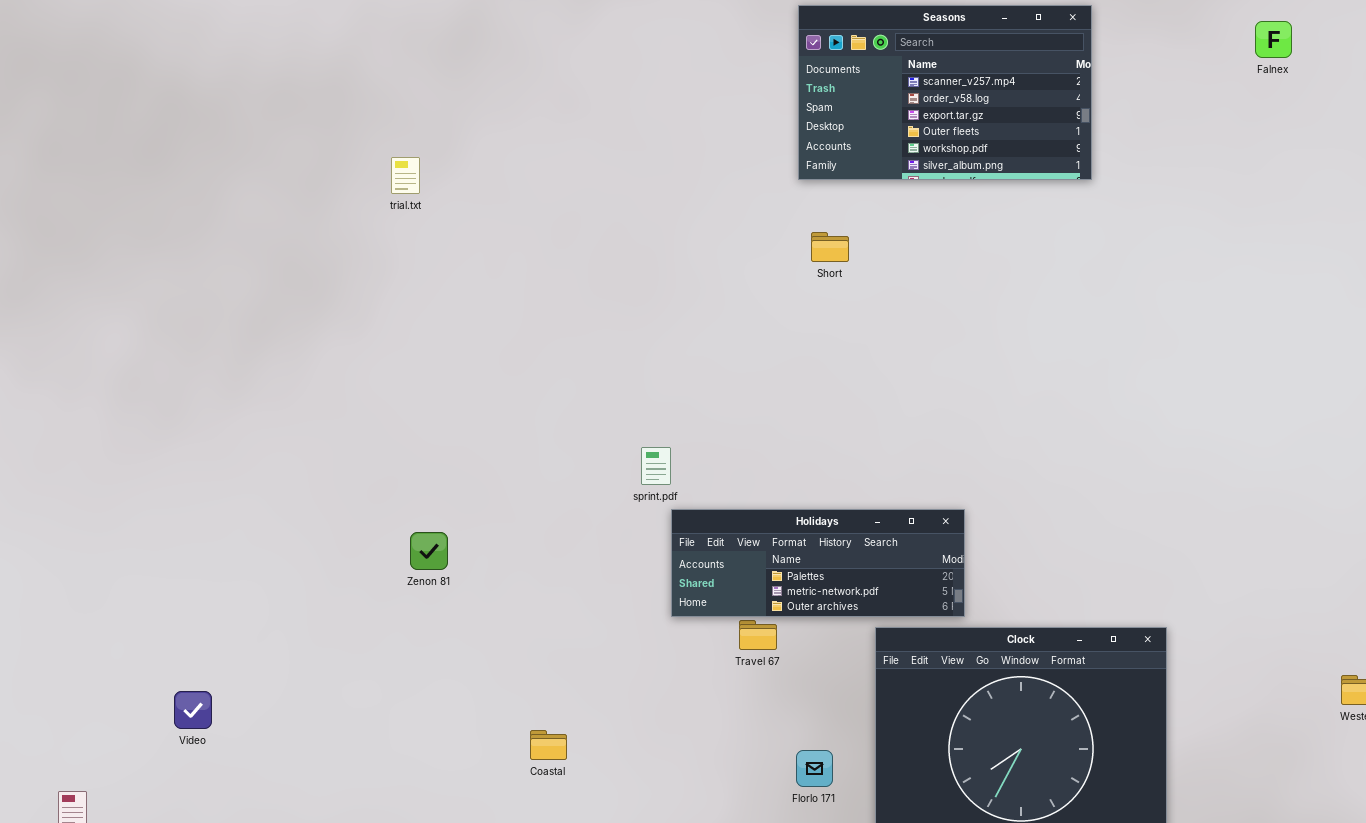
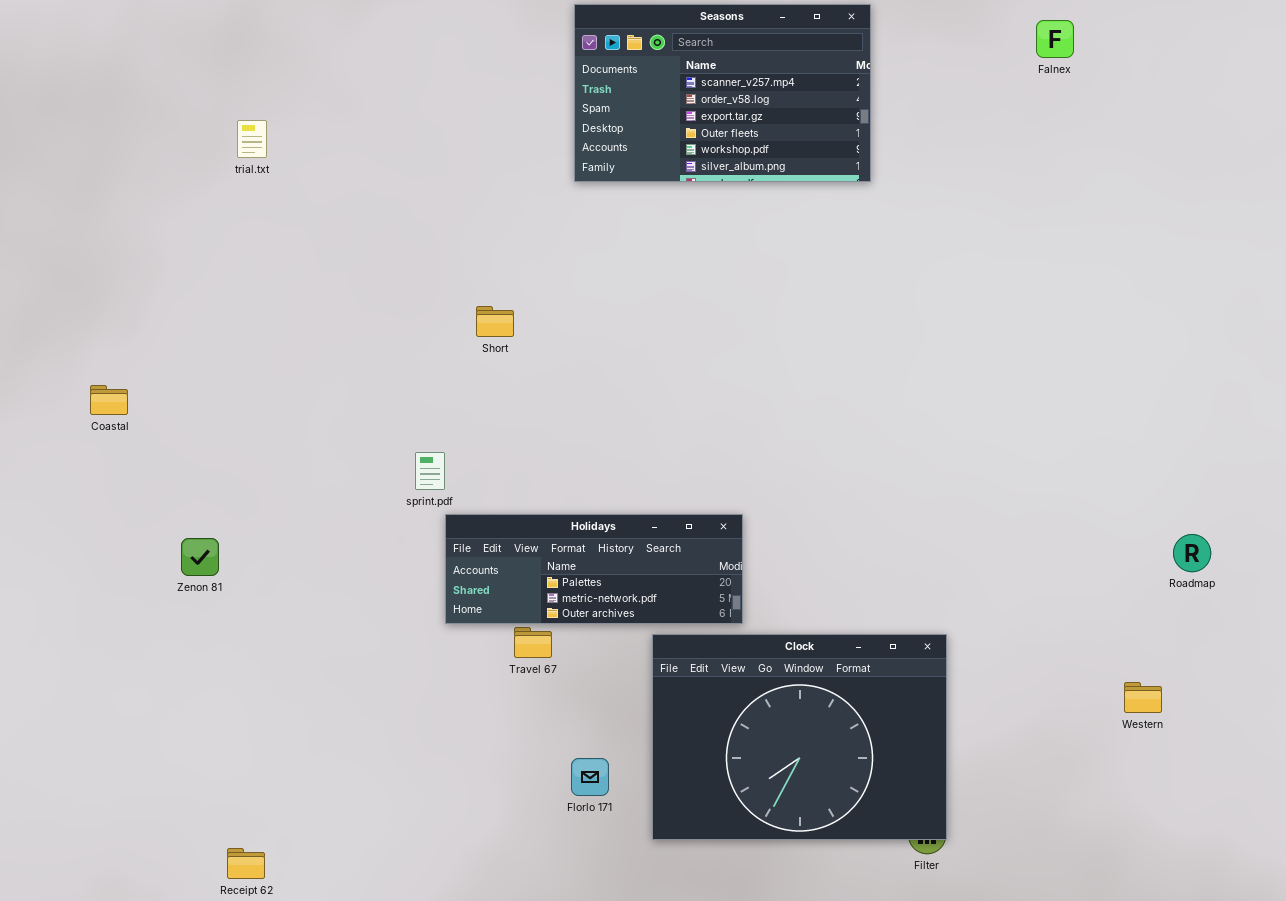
trial.txt: [391,157,420,194] -> [237,120,267,158], moved
Short: [811,232,849,262] -> [476,306,514,337], moved
Coastal: [530,730,567,760] -> [90,385,128,415], moved

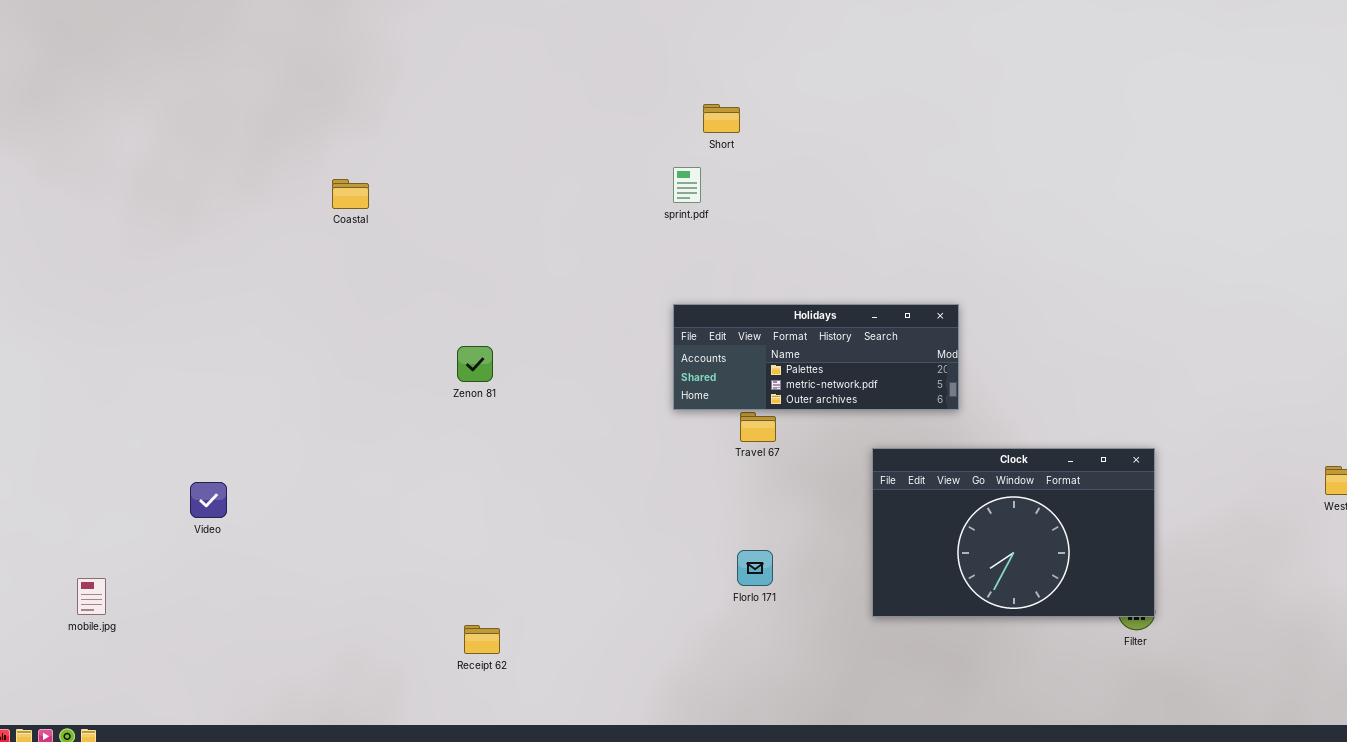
sprint.pdf: [415,452,445,490] -> [673,167,701,203], moved
Zenon 81: [181,538,219,576] -> [457,346,493,382], moved
Clock: [652,634,947,840] -> [872,448,1155,617], resized
Florlo 171: [571,758,609,796] -> [737,550,773,586], moved

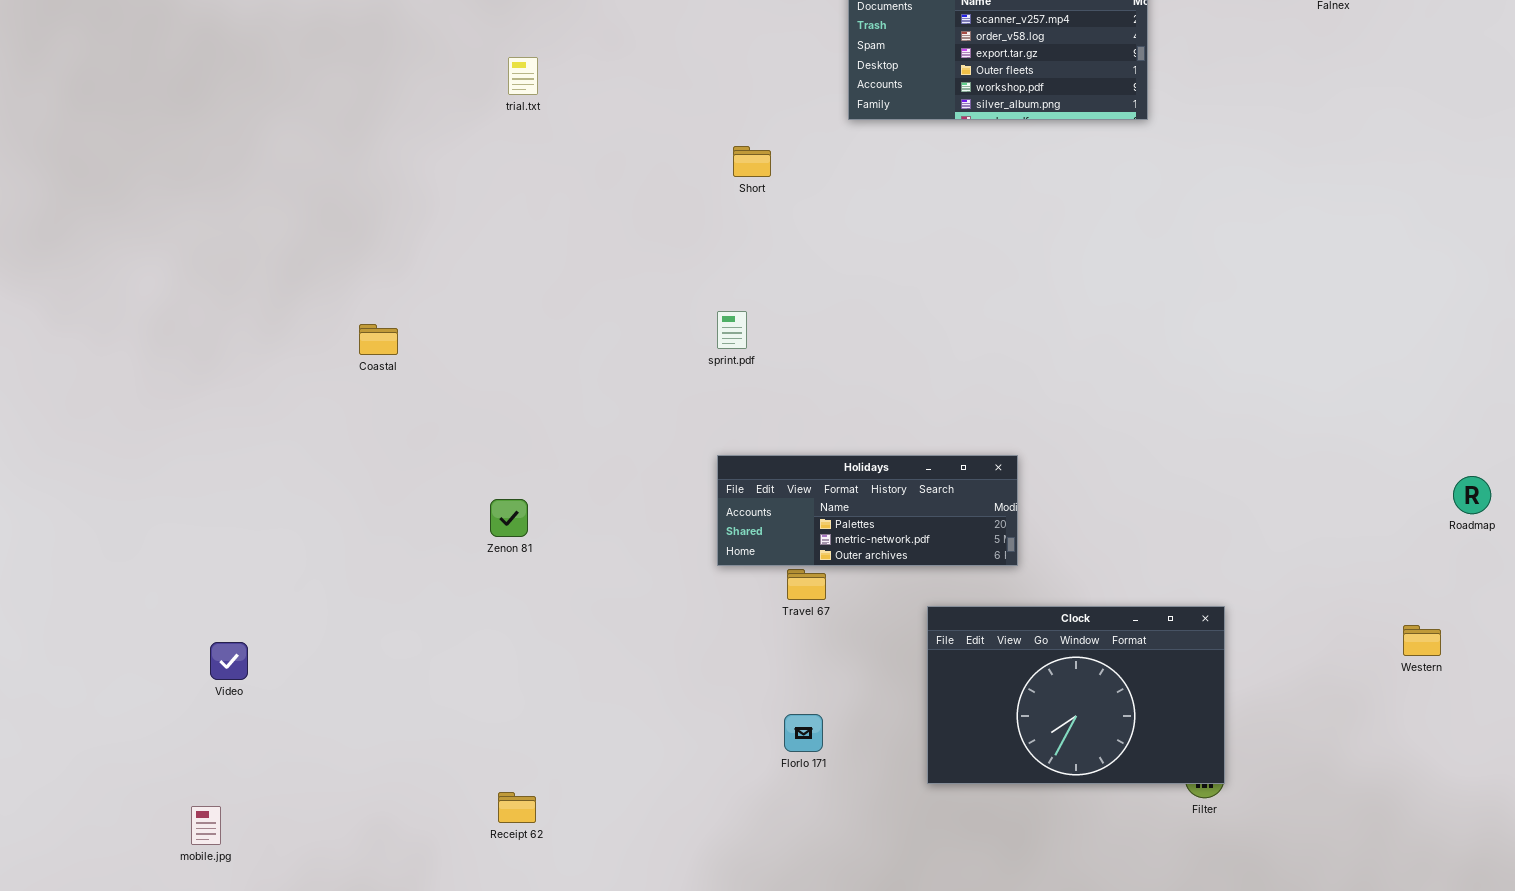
Short: [703,104,740,133] -> [733,146,771,177], moved
mobile.jpg: [77,578,106,615] -> [191,806,221,845], moved

